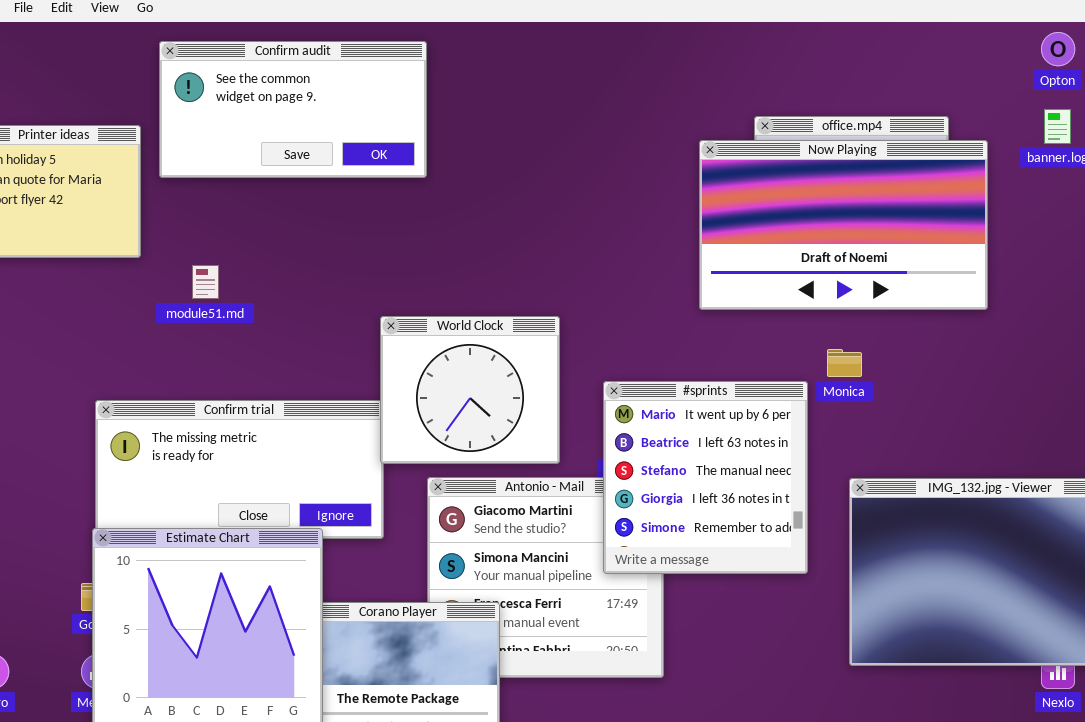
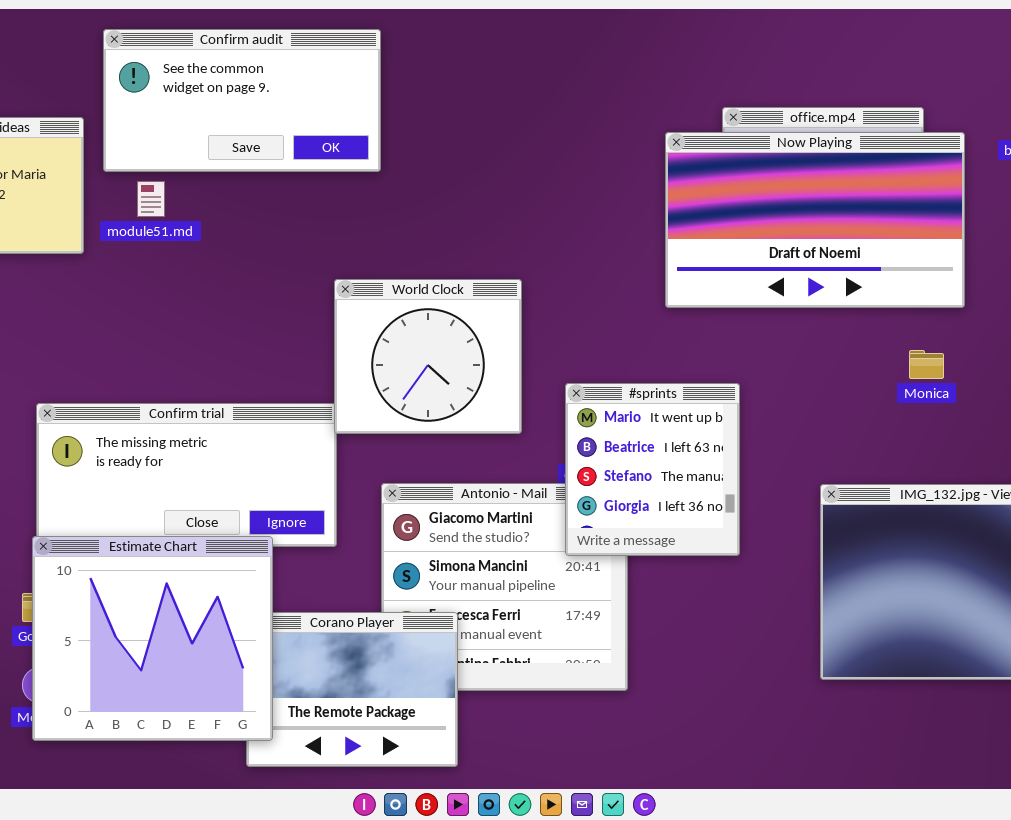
module51.md: [192,265,219,299] -> [137,181,165,217], moved
World Clock: [380,316,560,464] -> [334,279,522,434], moved
Monica: [827,349,862,377] -> [909,350,944,379], moved
#sprints: [603,381,808,574] -> [565,383,740,556], resized

